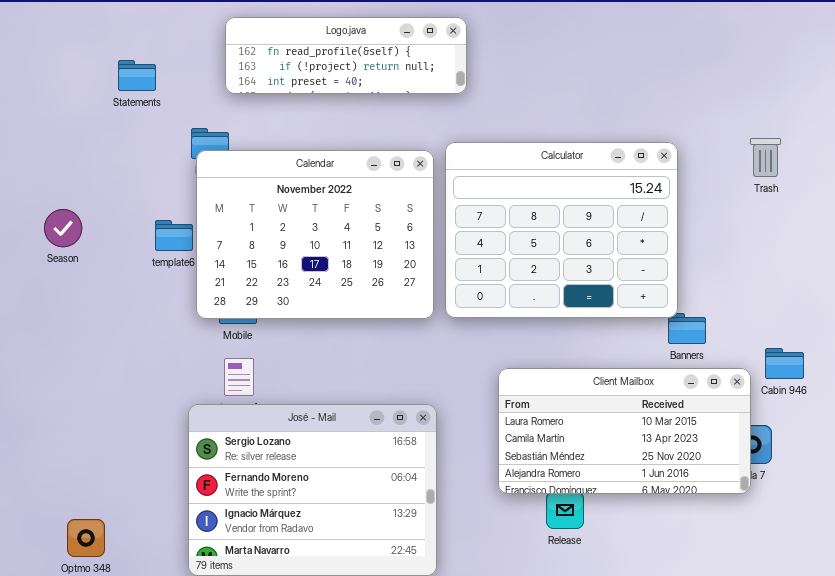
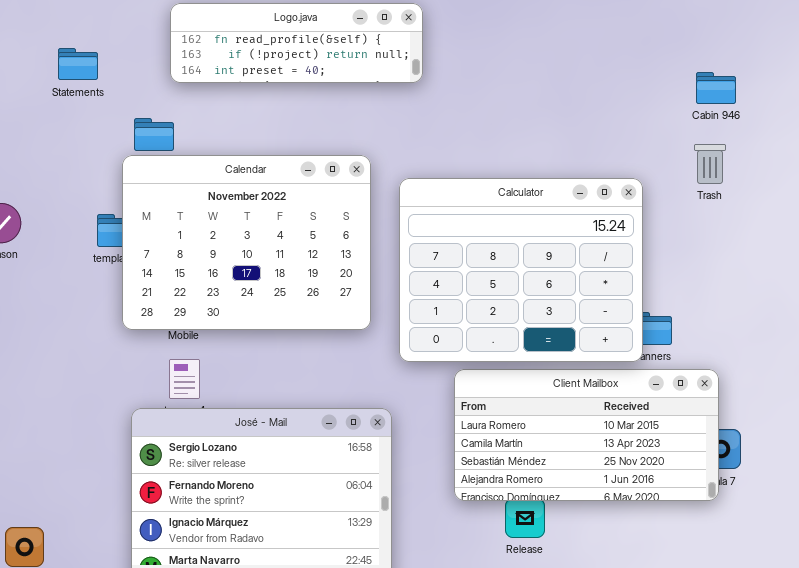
Trash: [750,138,781,177] -> [694,144,726,184], moved
Calculator: [445,142,678,318] -> [399,178,643,362], moved
Calendar: [196,150,434,319] -> [122,155,371,330], moved
Cabin 946: [765,348,804,379] -> [696,72,736,104], moved

